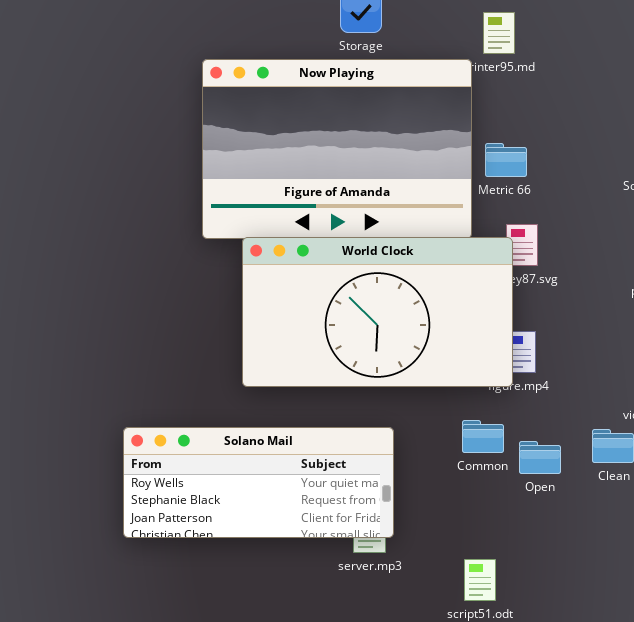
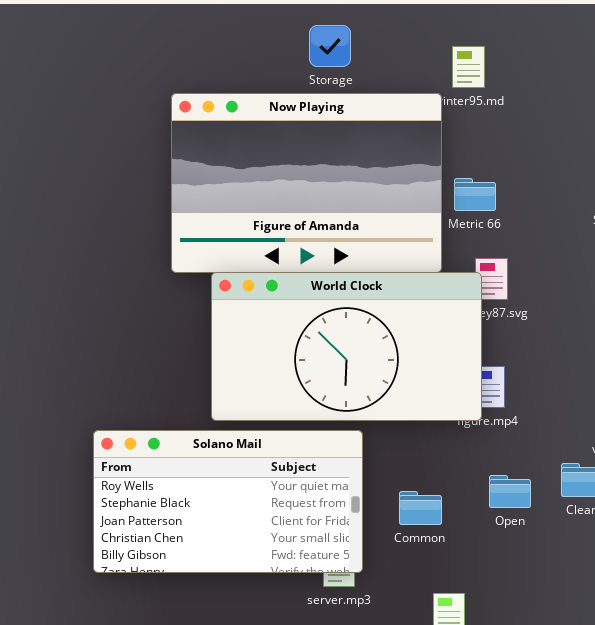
Common: [462,420,504,453] -> [399,491,442,525], moved
Solano Mail: [123,427,394,538] -> [93,430,363,573], resized

